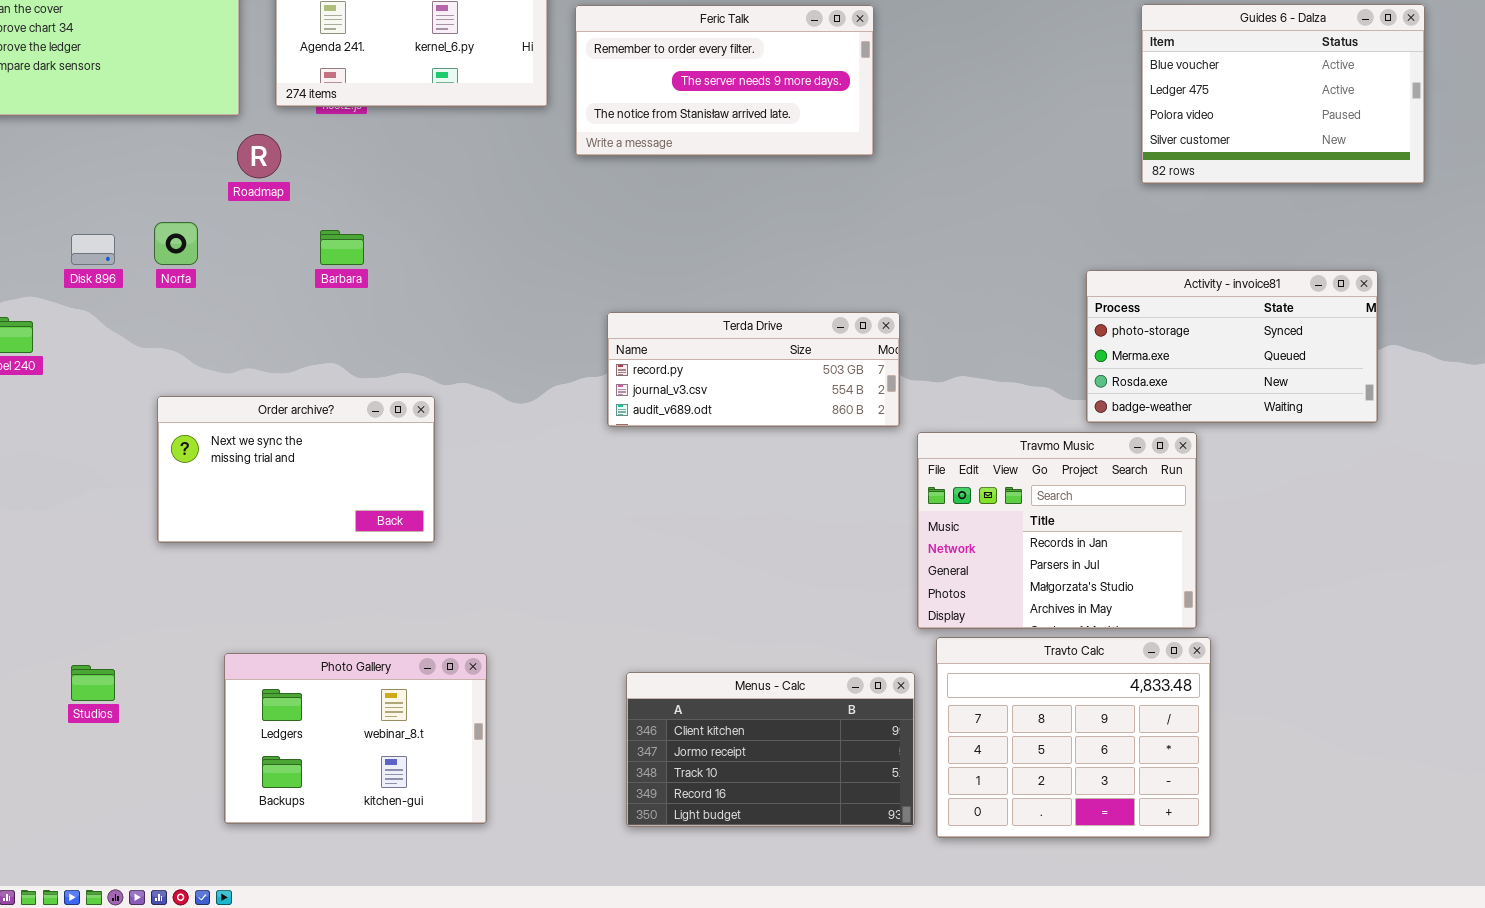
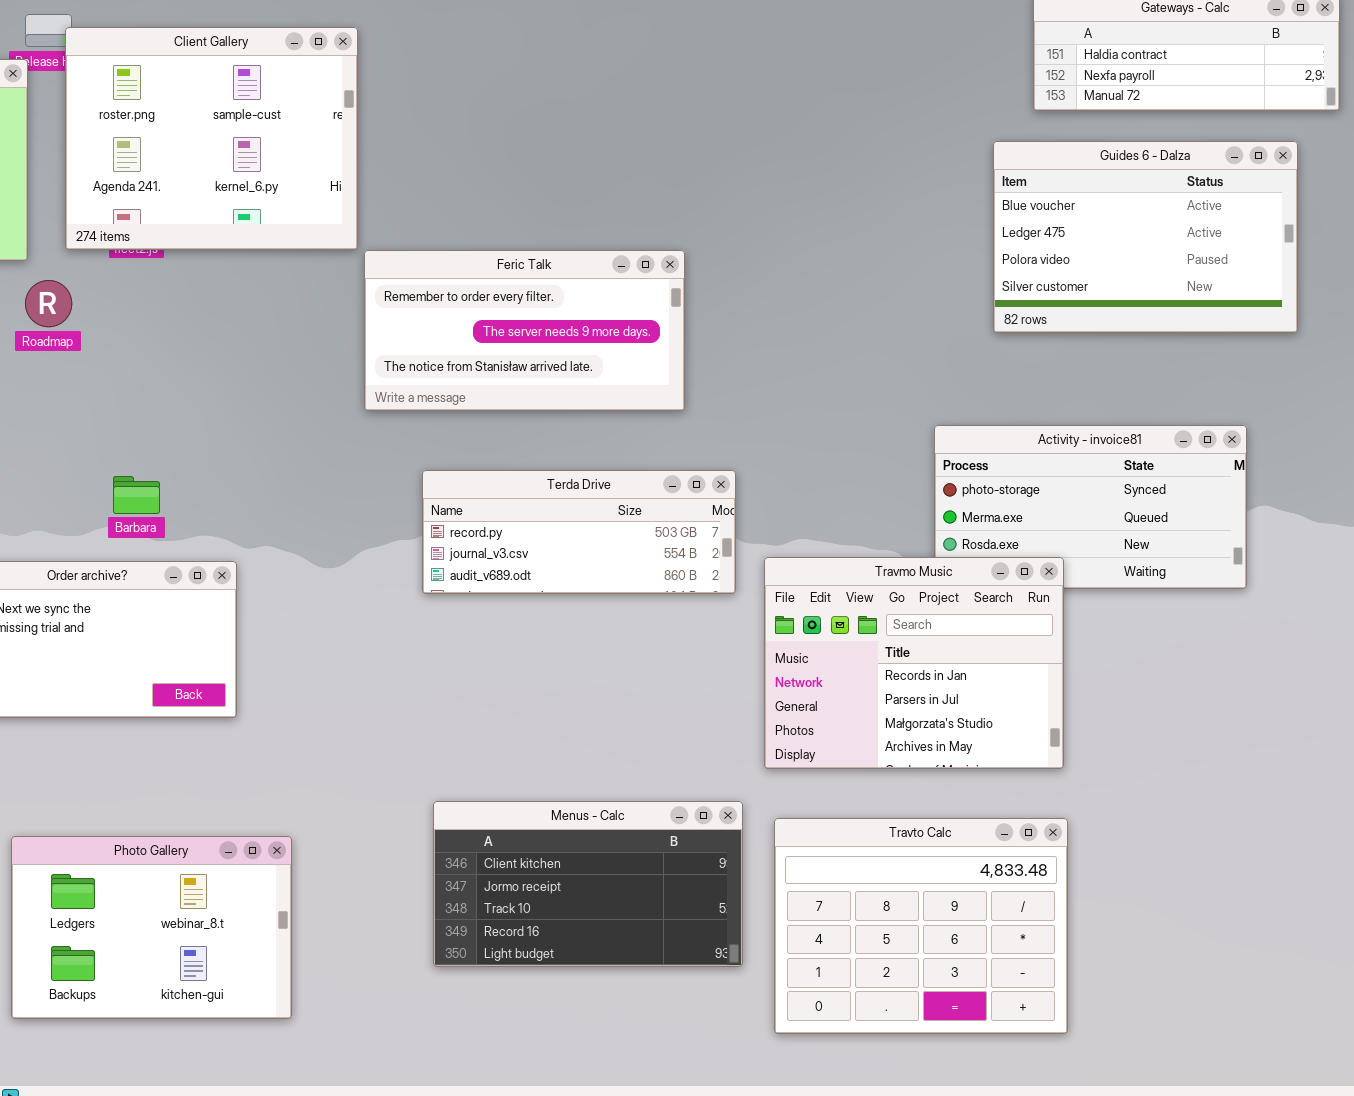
Feric Talk: [575,5,874,156] -> [364,250,685,411], moved
Barbara: [320,230,364,265] -> [113,476,160,514], moved
Travmo Music: [917,432,1197,629] -> [764,557,1064,769], moved
Menus - Calc: [626,672,915,827] -> [433,801,743,967], moved

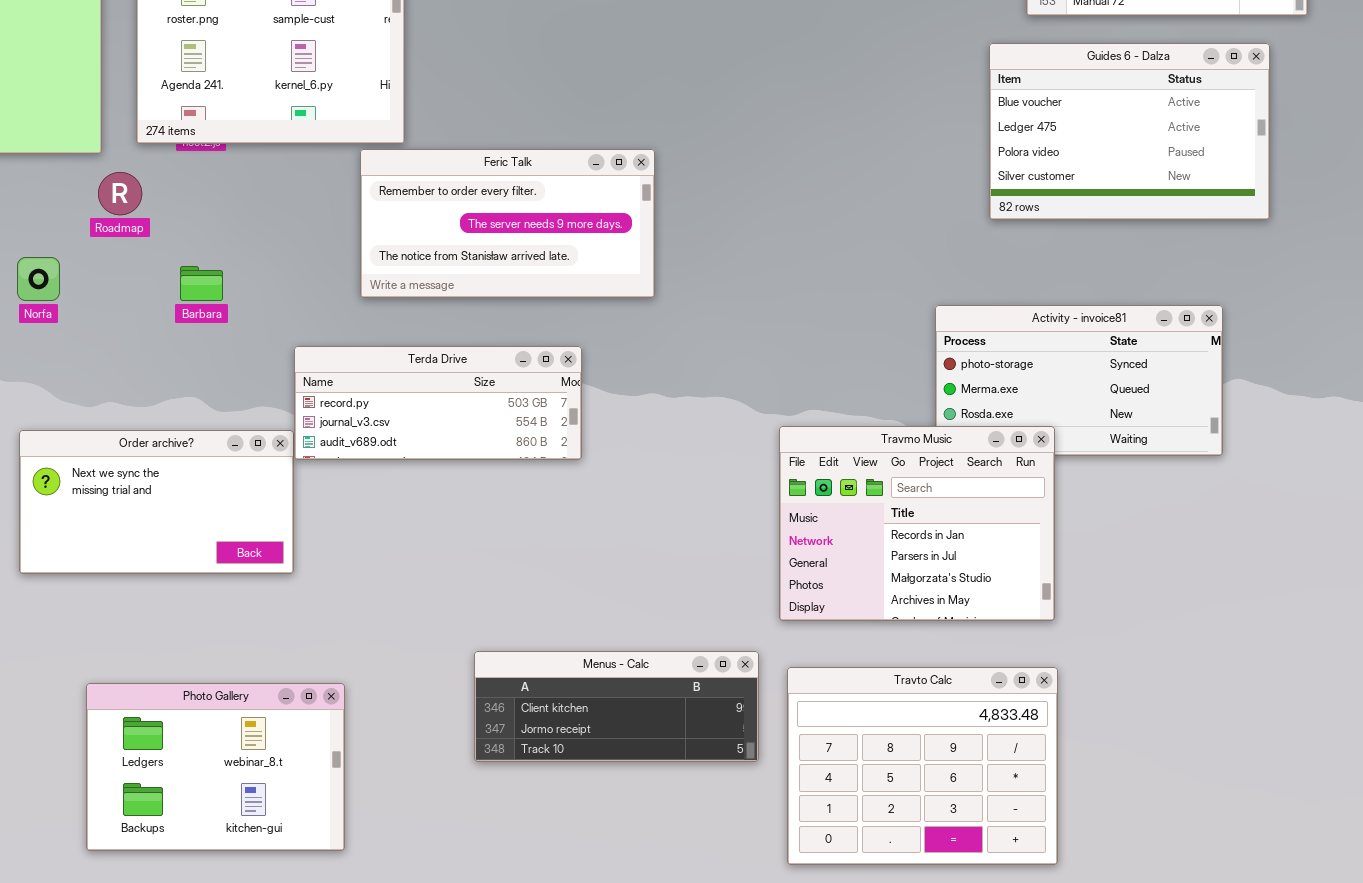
Feric Talk: [364,250,685,411] -> [360,149,655,298], moved
Terda Drive: [422,470,736,594] -> [294,346,582,460], moved
Barbara: [113,476,160,514] -> [180,266,223,301], moved
Menus - Calc: [433,801,743,967] -> [474,651,759,762], resized

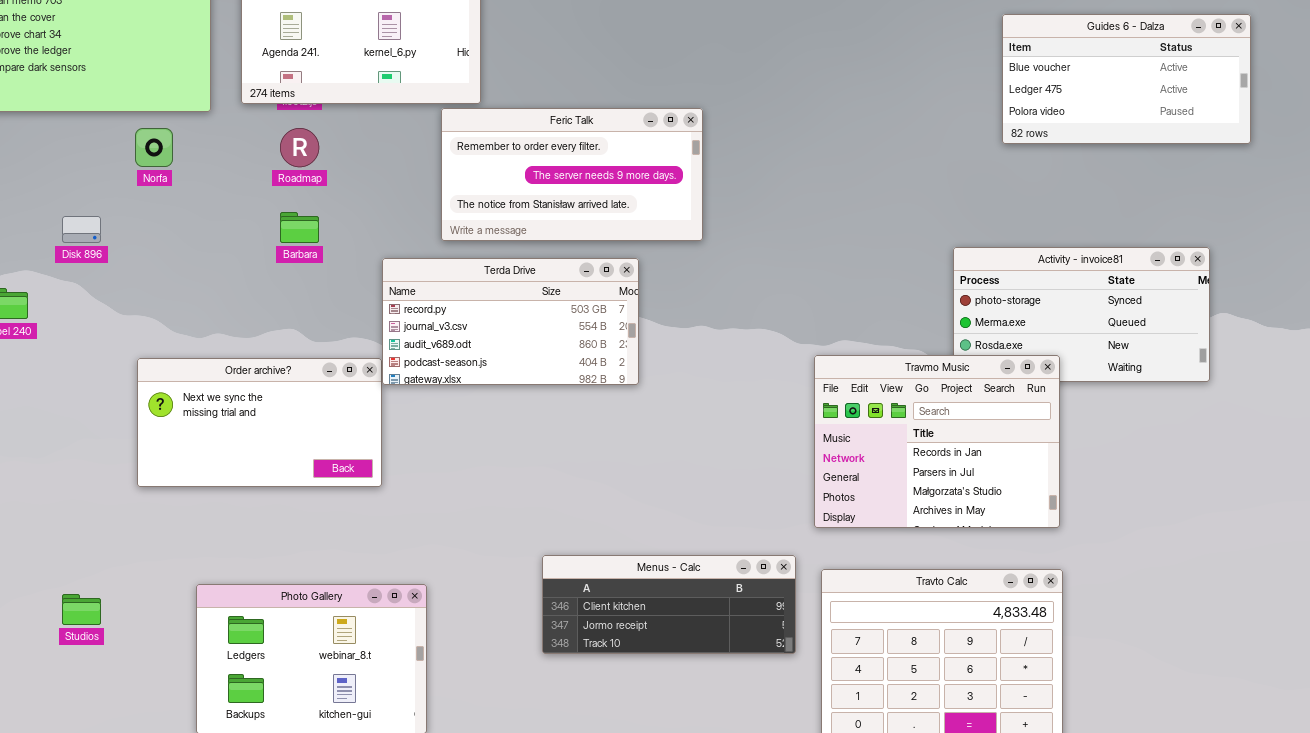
Guides 6 - Dalza: [989,43,1270,220] -> [1002,14,1251,144], resized
Roadmap: [98,172,142,215] -> [280,128,319,167], moved
Norfa: [17,257,60,301] -> [135,128,173,167], moved
Terda Drive: [294,346,582,460] -> [382,258,639,385], resized

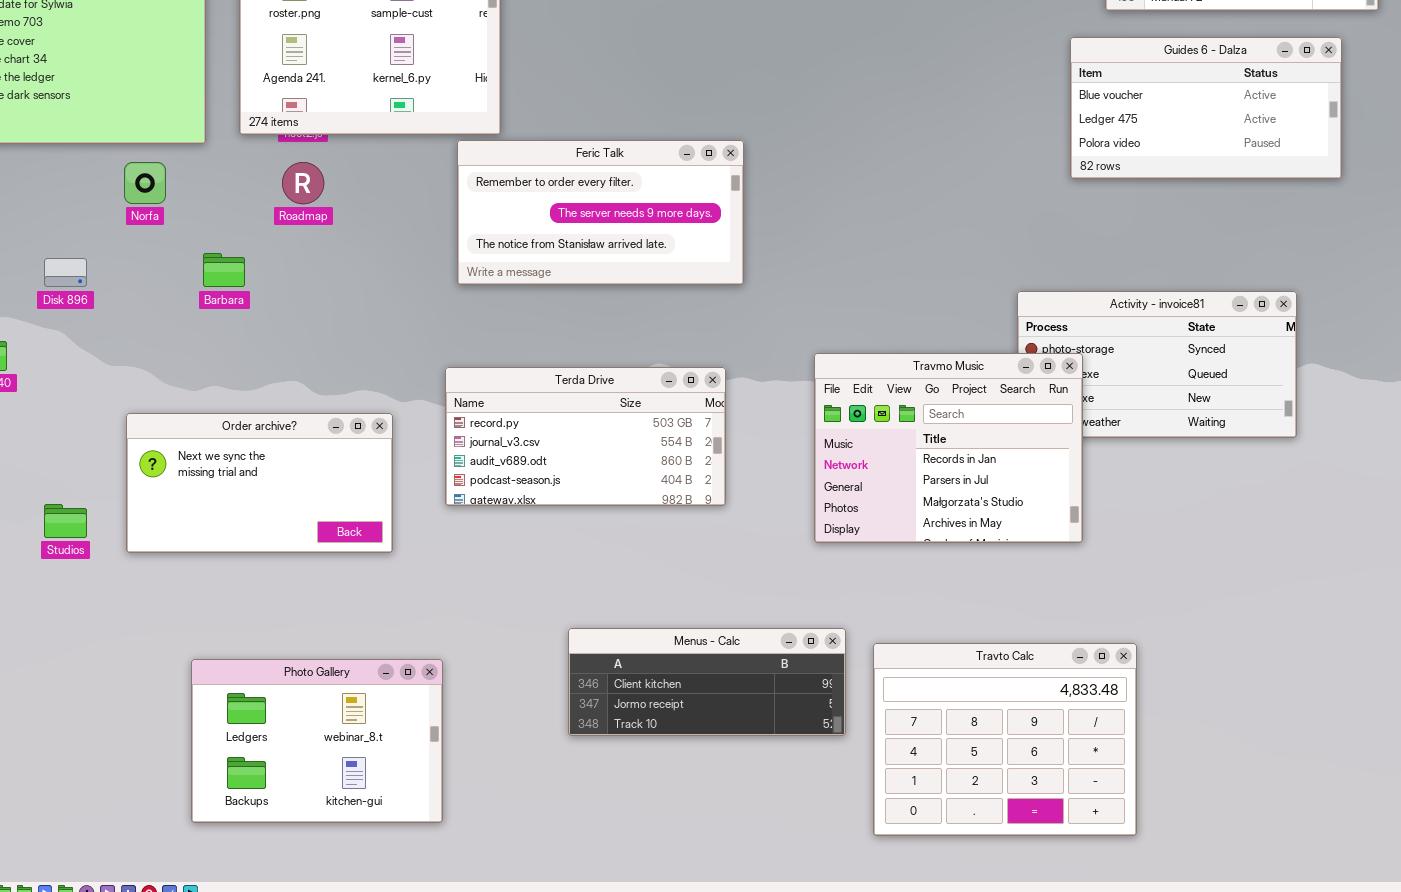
Barbara: [280,212,319,243] -> [203,253,245,287], moved
Terda Drive: [382,258,639,385] -> [445,367,726,506], moved
Travmo Music: [814,355,1060,528] -> [814,353,1083,543], moved
Studios: [62,594,101,625] -> [44,504,87,538], moved

